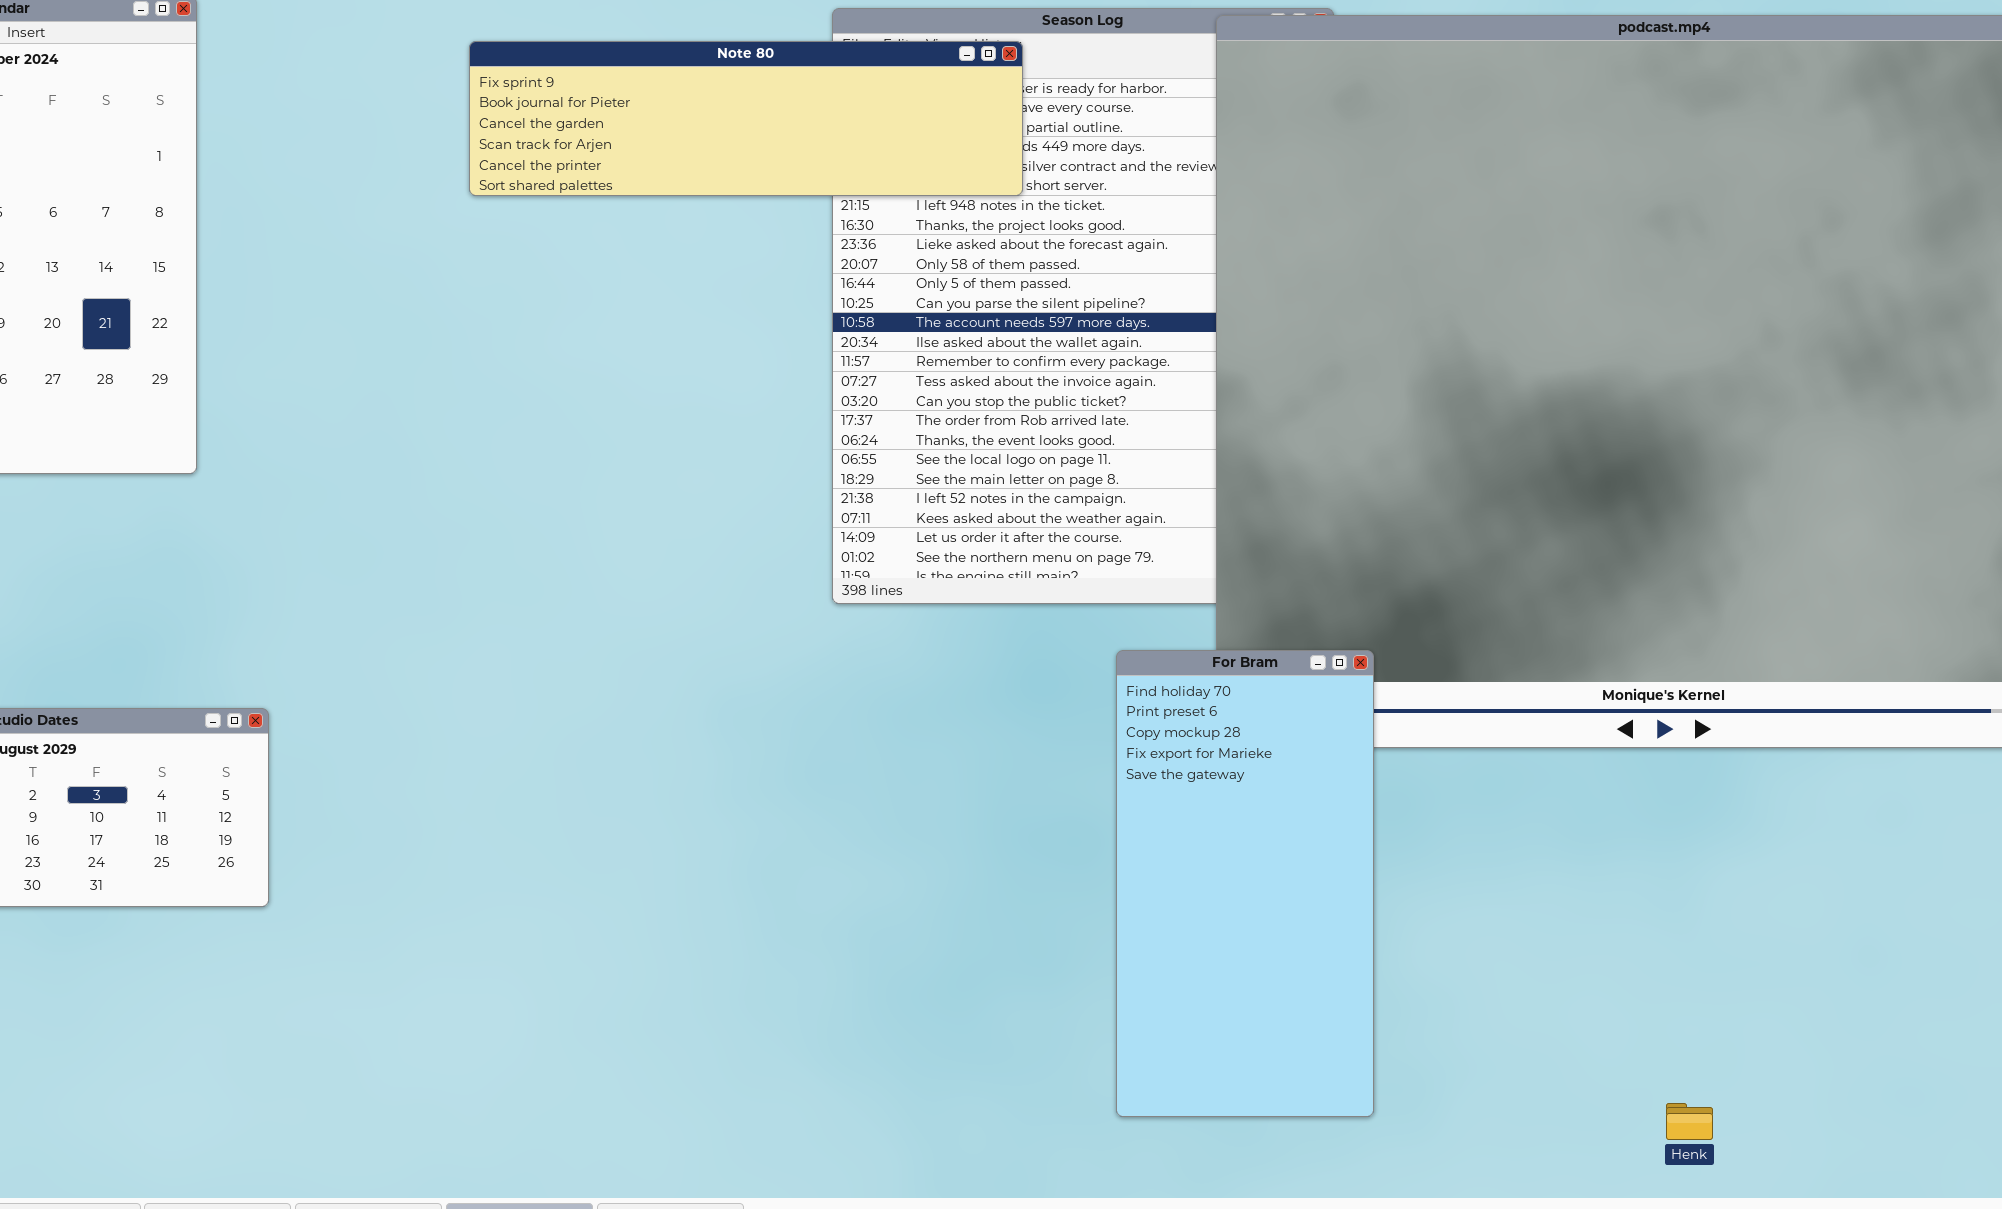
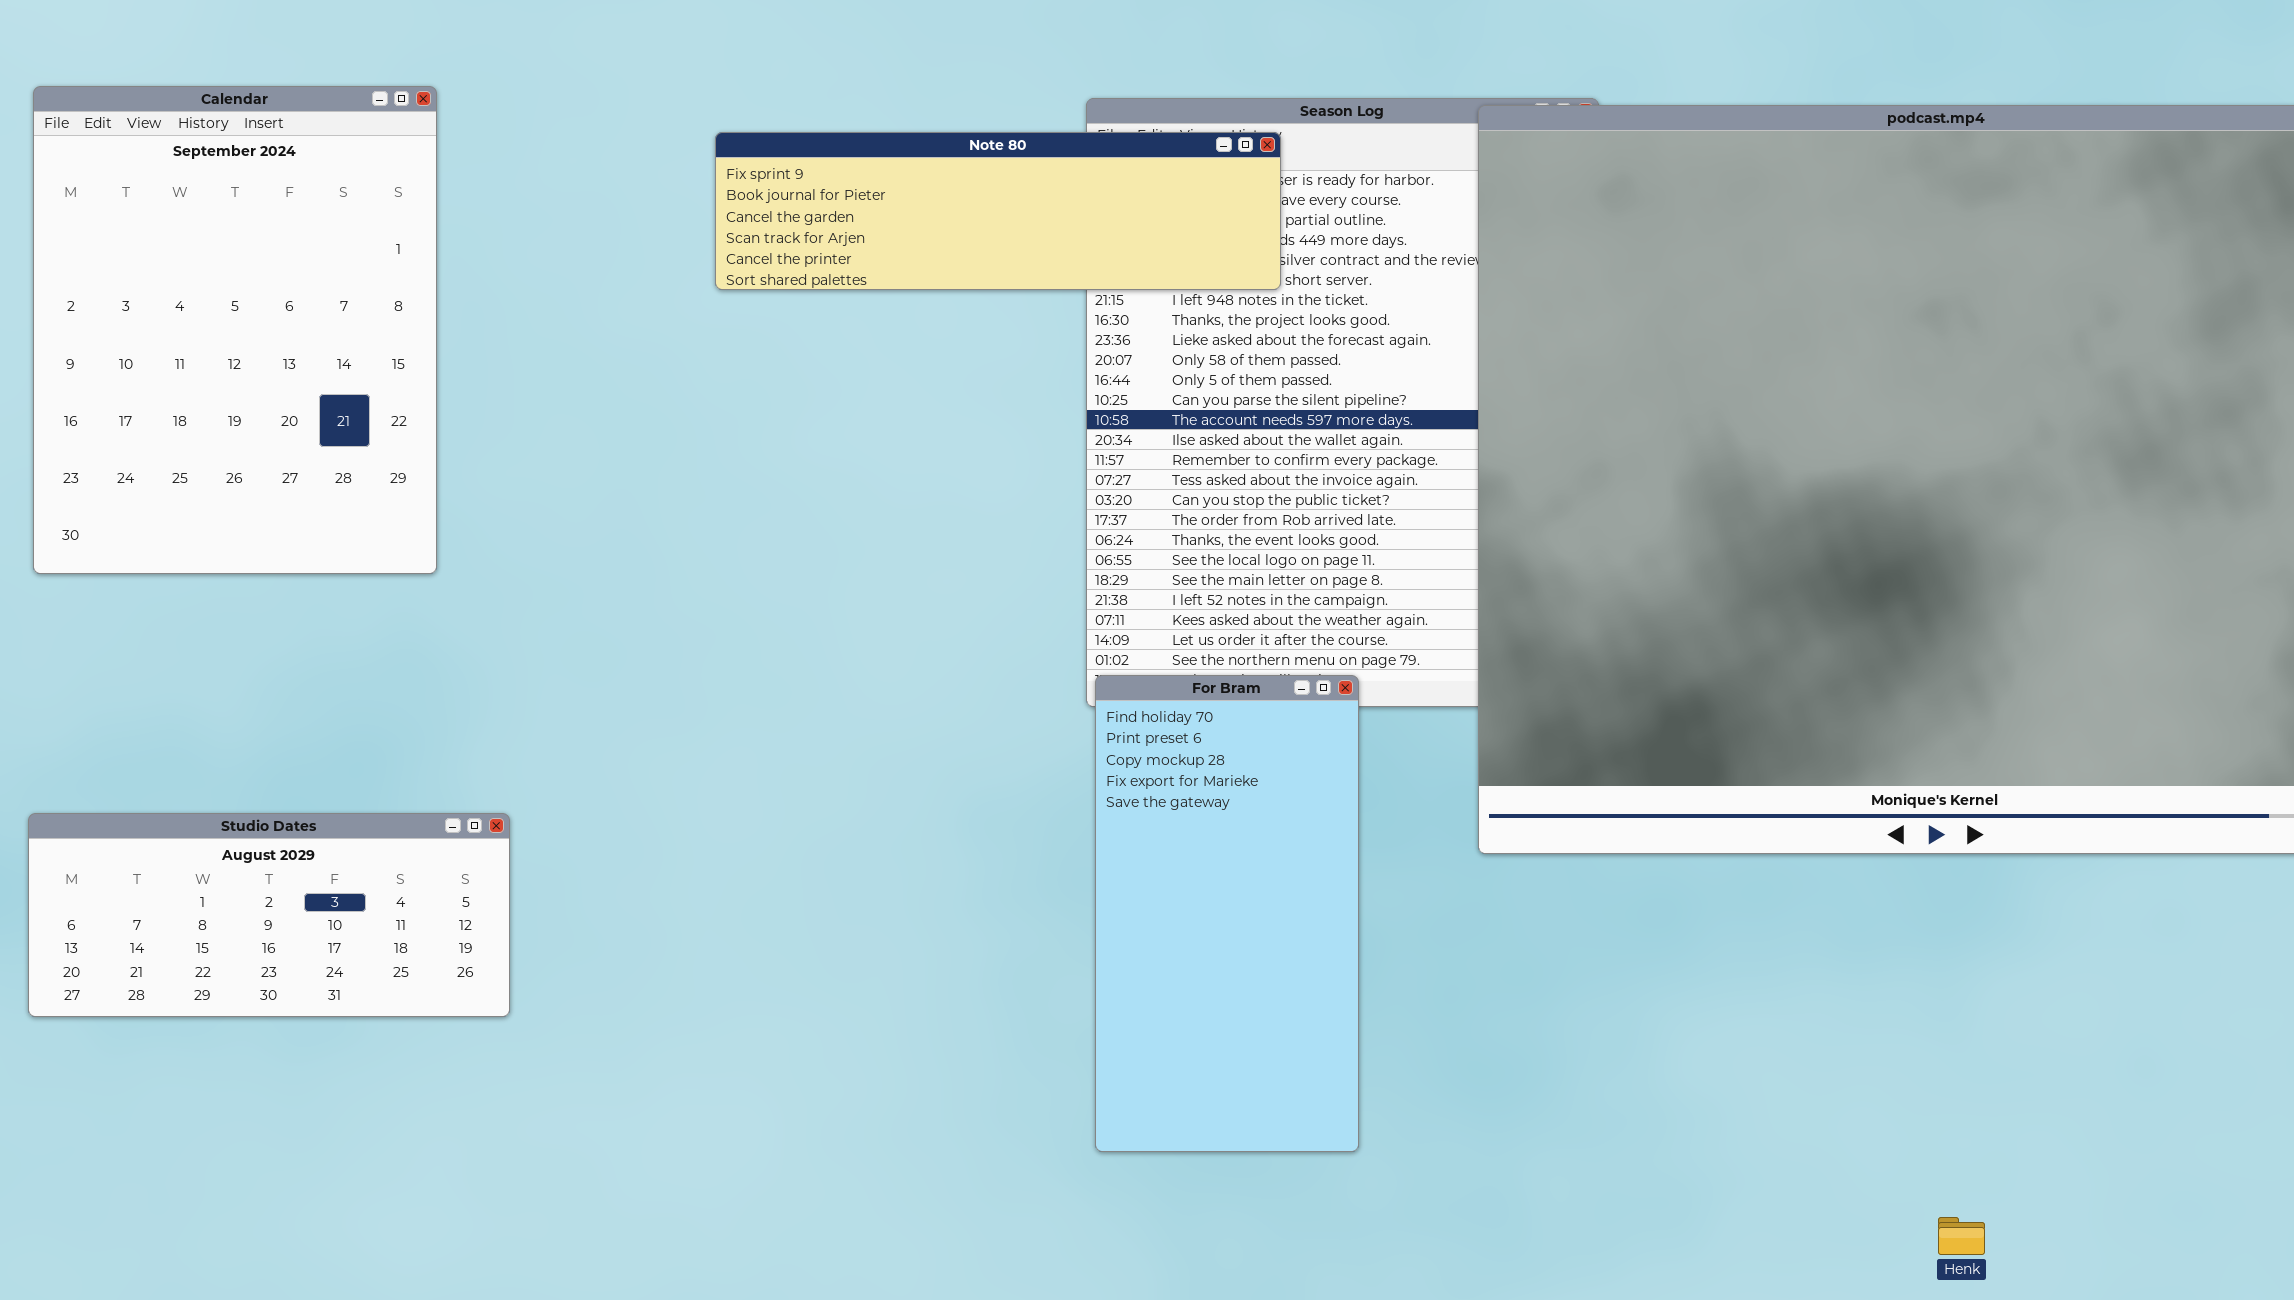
For Bram: [1116,650,1374,1117] -> [1095,675,1359,1152], moved

